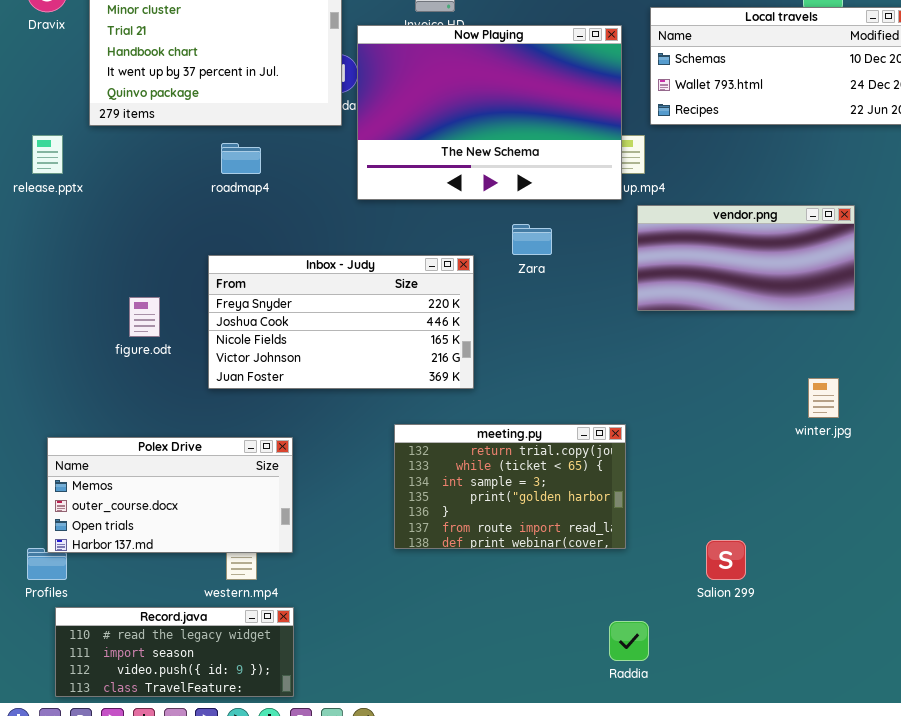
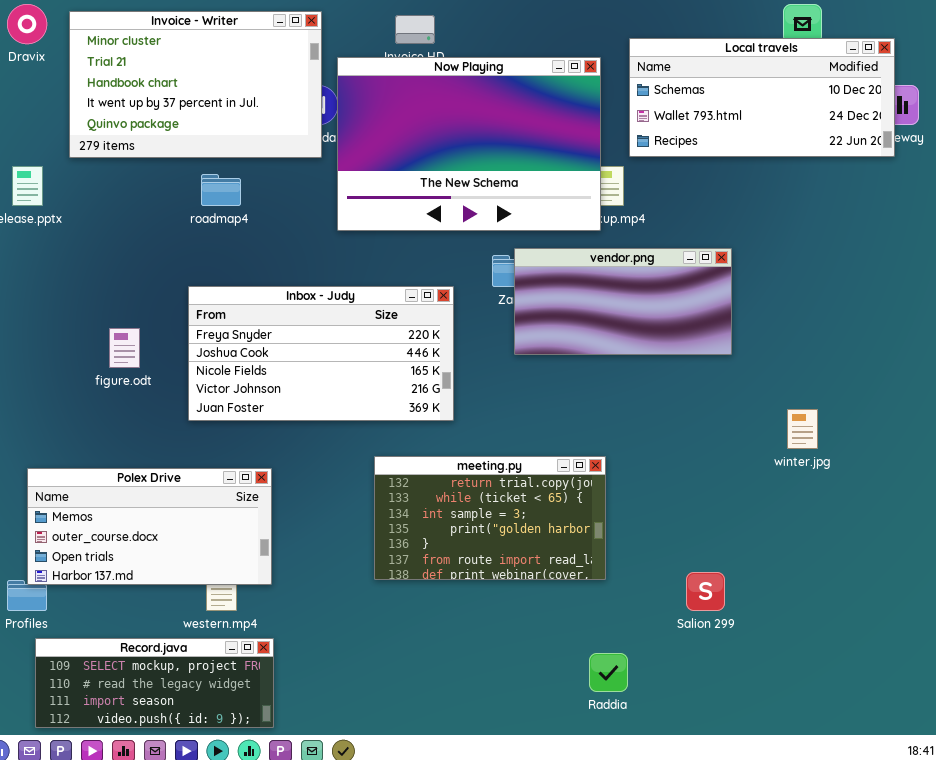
vendor.png: [637,205,855,311] -> [514,248,732,355], moved
Record.java: [55,607,294,697] -> [35,638,274,728], scrolled up 1 row

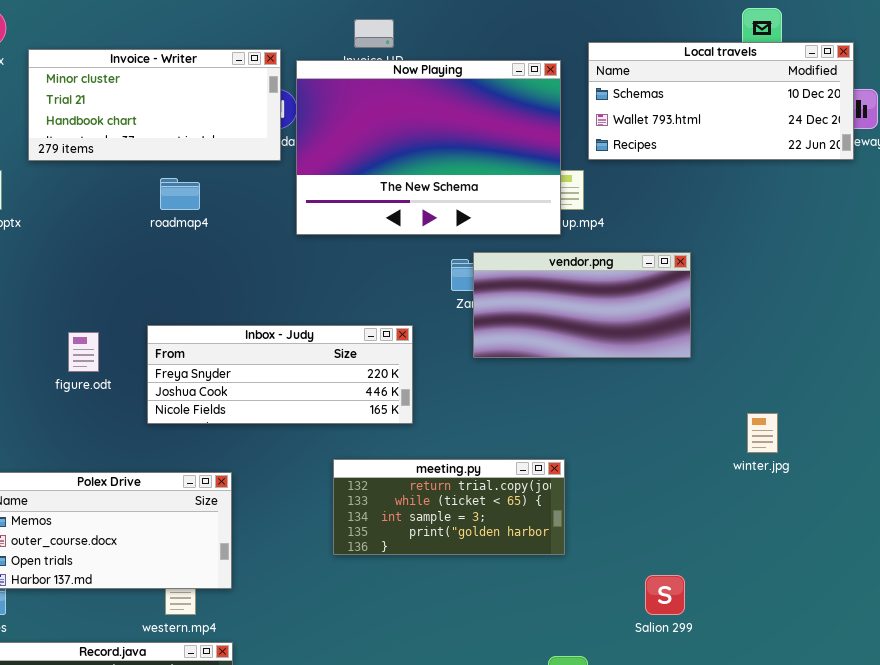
Invoice - Writer: [69,11,322,158] -> [28,49,281,161], resized
Inbox - Judy: [188,286,454,421] -> [147,325,413,424], resized
meeting.py: [374,456,606,580] -> [333,459,565,555], resized

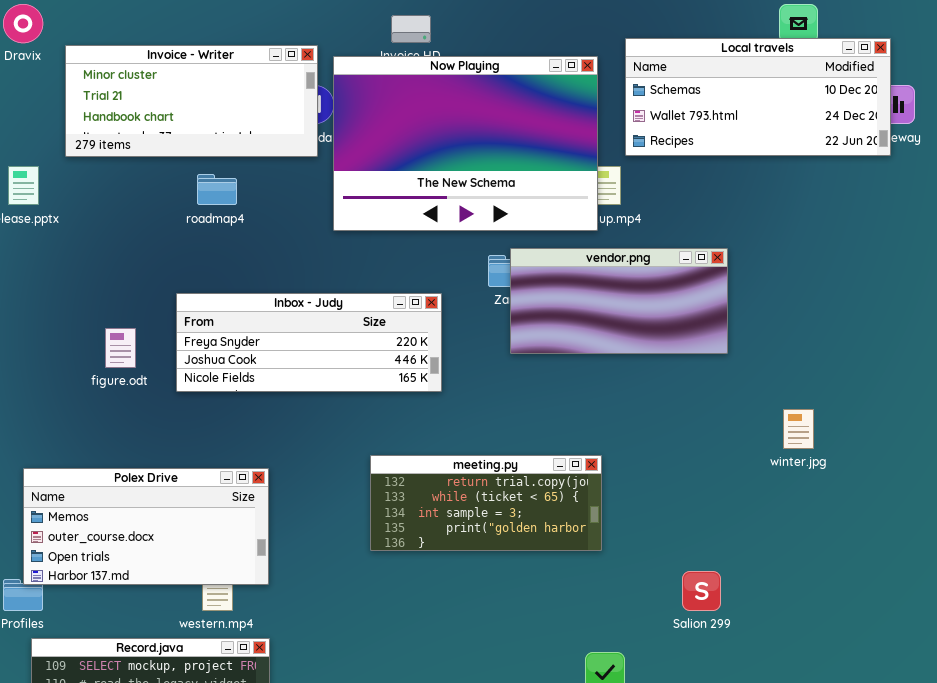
Inbox - Judy: [147,325,413,424] -> [176,293,442,392], moved

